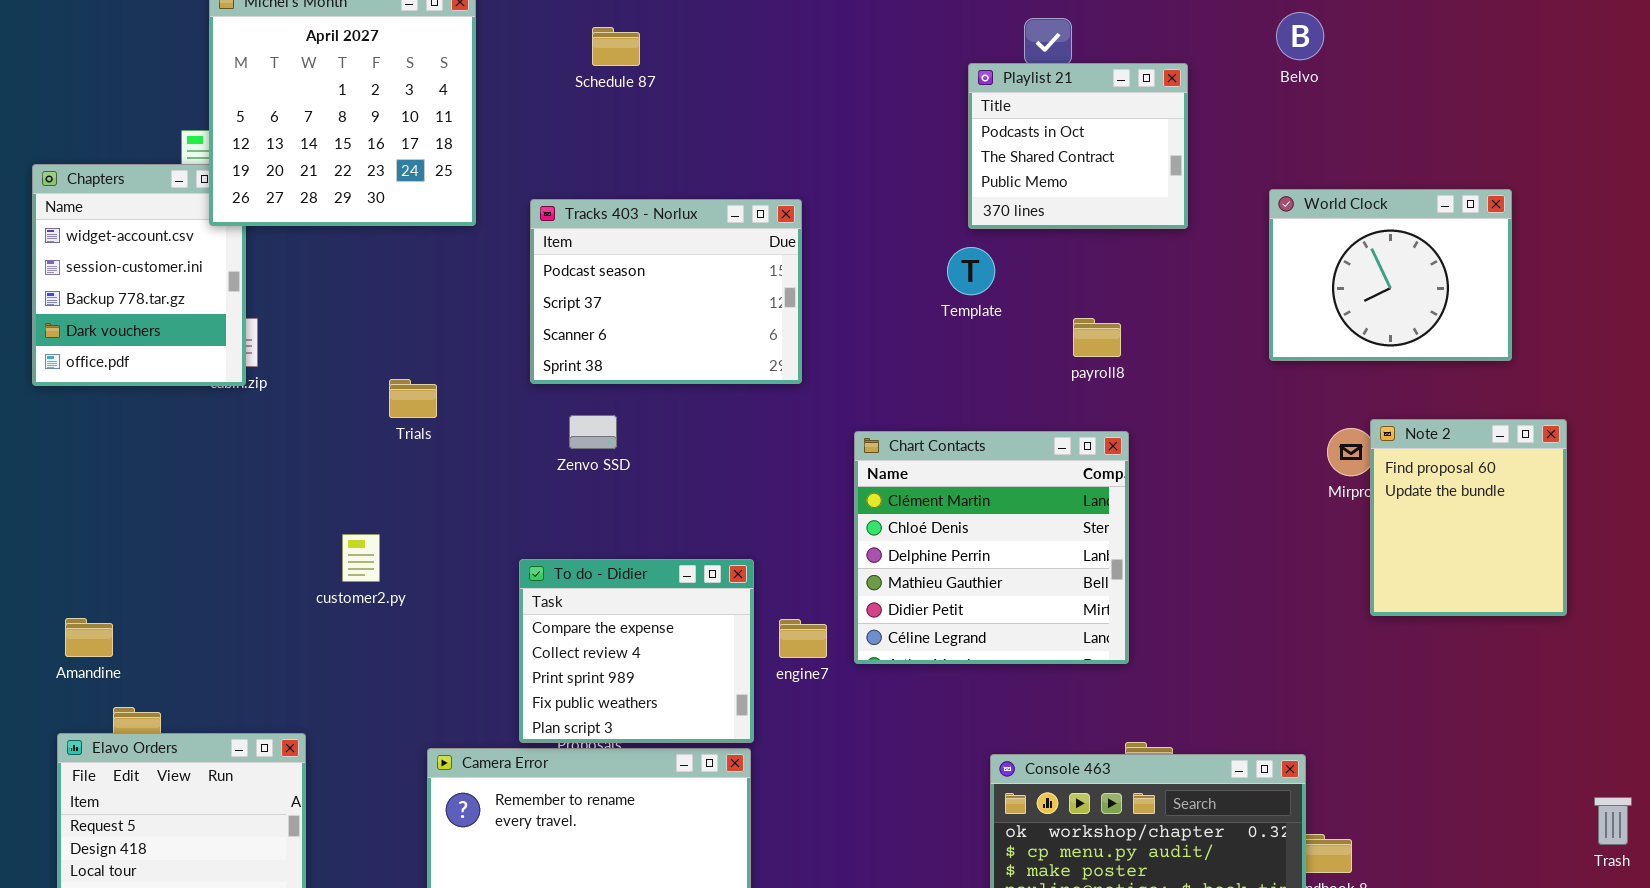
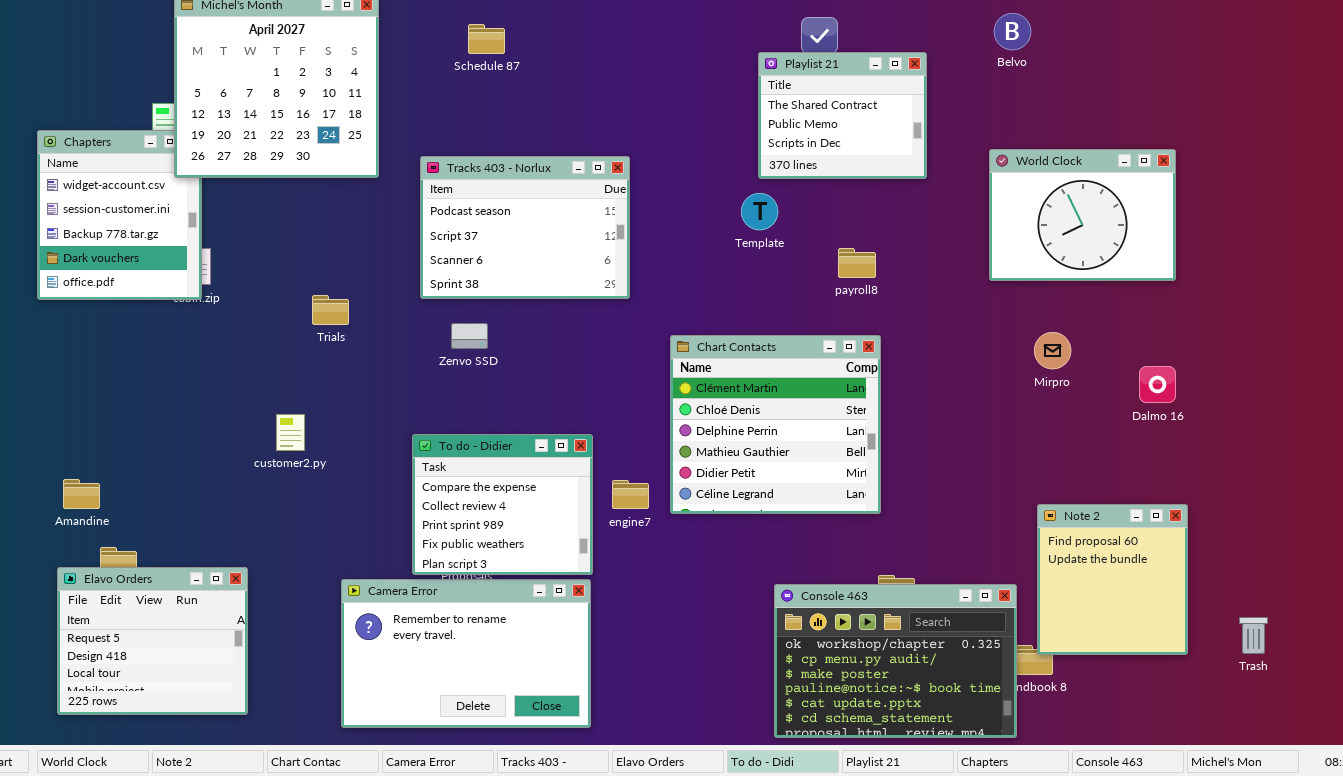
Playlist 21: [968,63,1188,229] -> [758,52,927,179], scrolled down 1 row
Note 2: [1370,419,1567,616] -> [1037,504,1188,655], moved

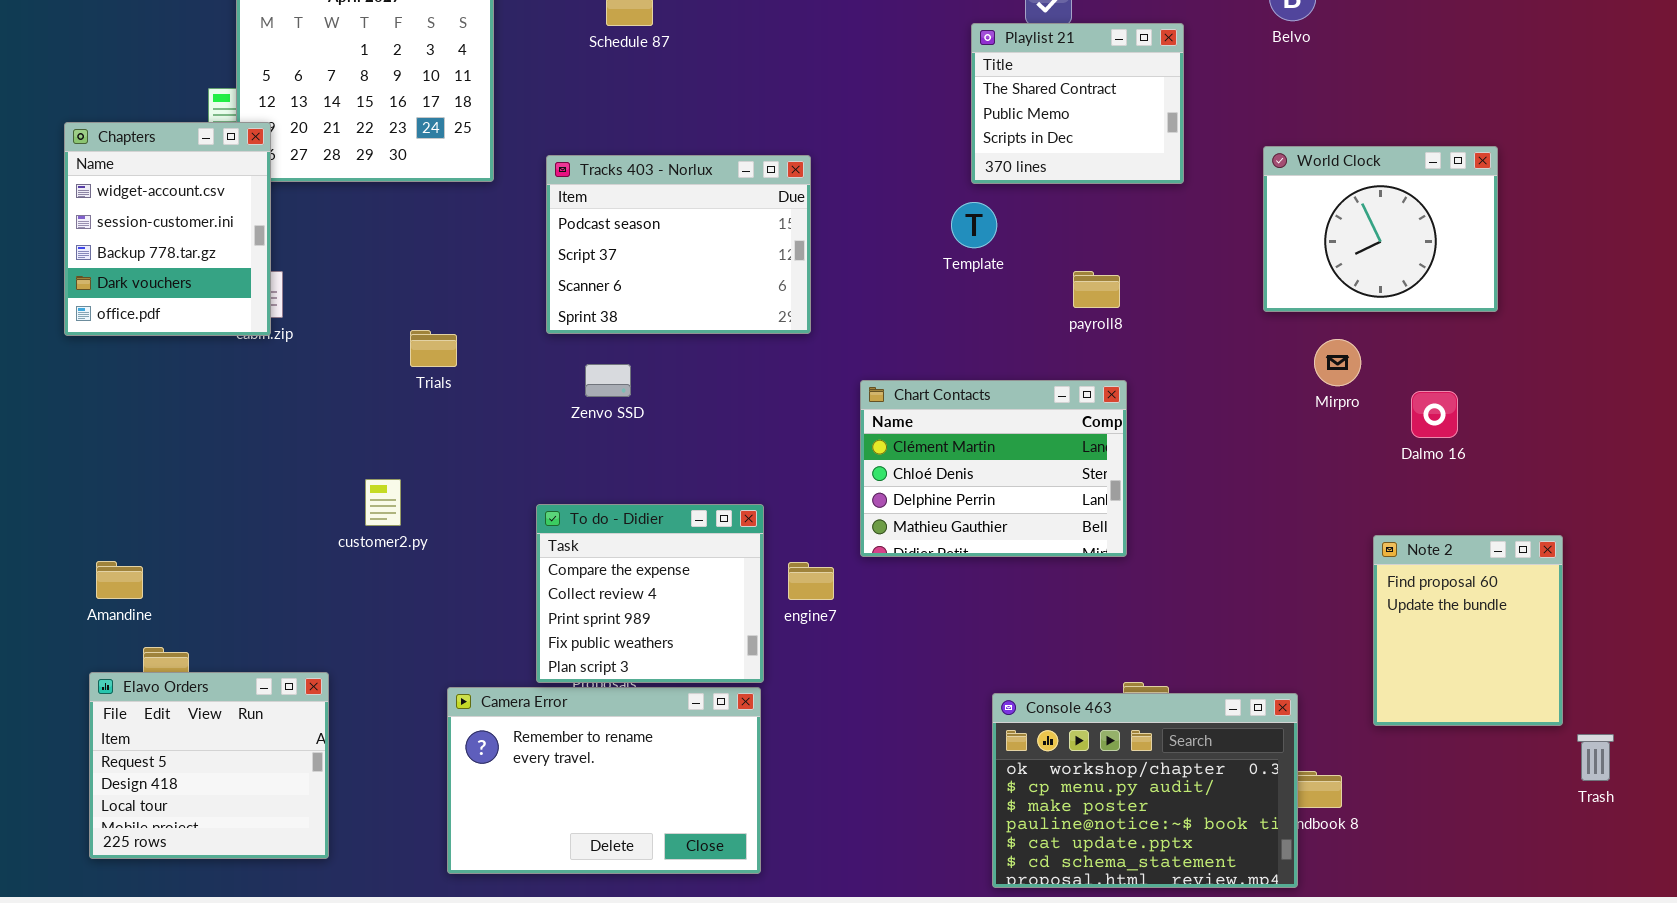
Chapters: [37,130,202,300] -> [64,122,271,336], raised
Mirpro: [1034,332,1071,369] -> [1314,339,1361,386], moved
Chart Contacts: [670,335,881,514] -> [860,380,1127,557], resized
Dalmo 16: [1139,366,1176,403] -> [1411,391,1458,438], moved
Note 2: [1037,504,1188,655] -> [1373,535,1563,726], moved

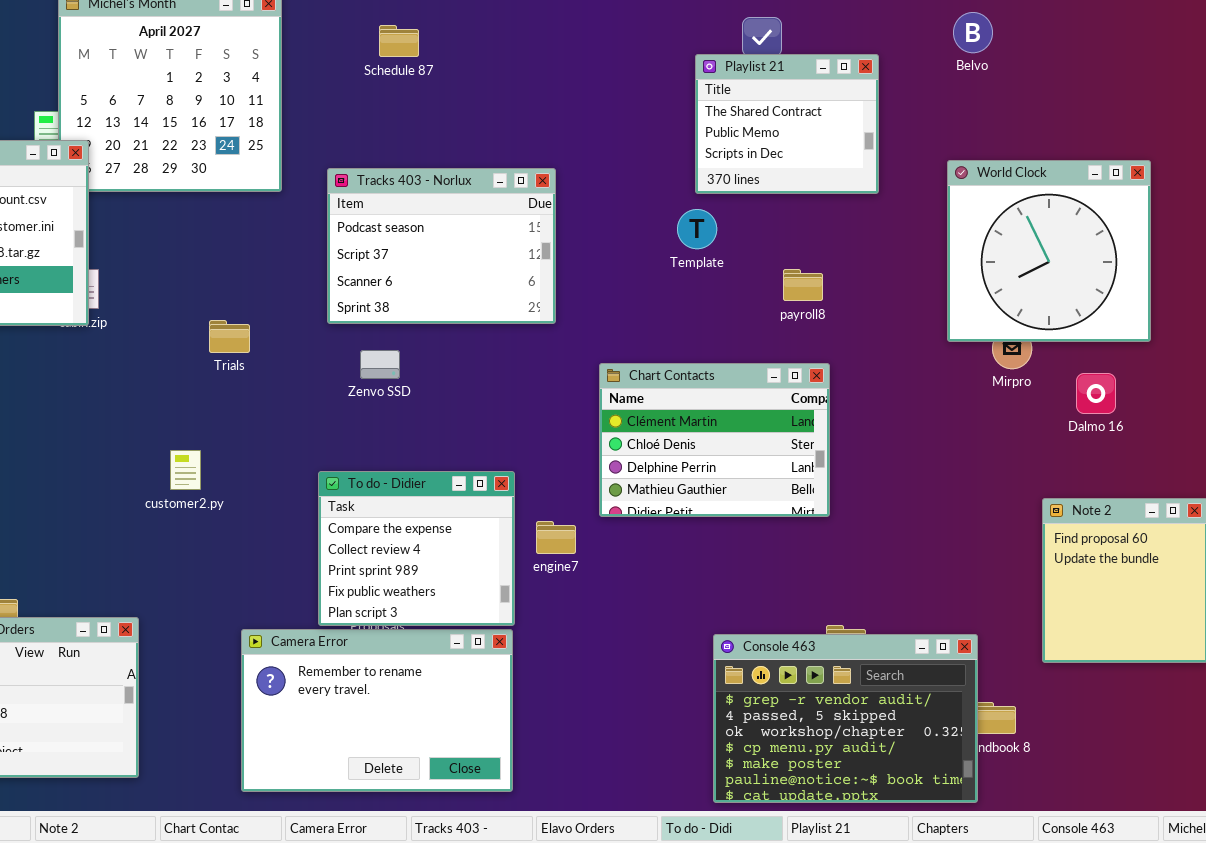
World Clock: [1263,146,1498,312] -> [947,160,1151,342], resized
Console 463: [992,693,1298,888] -> [713,634,978,803], scrolled up 2 rows

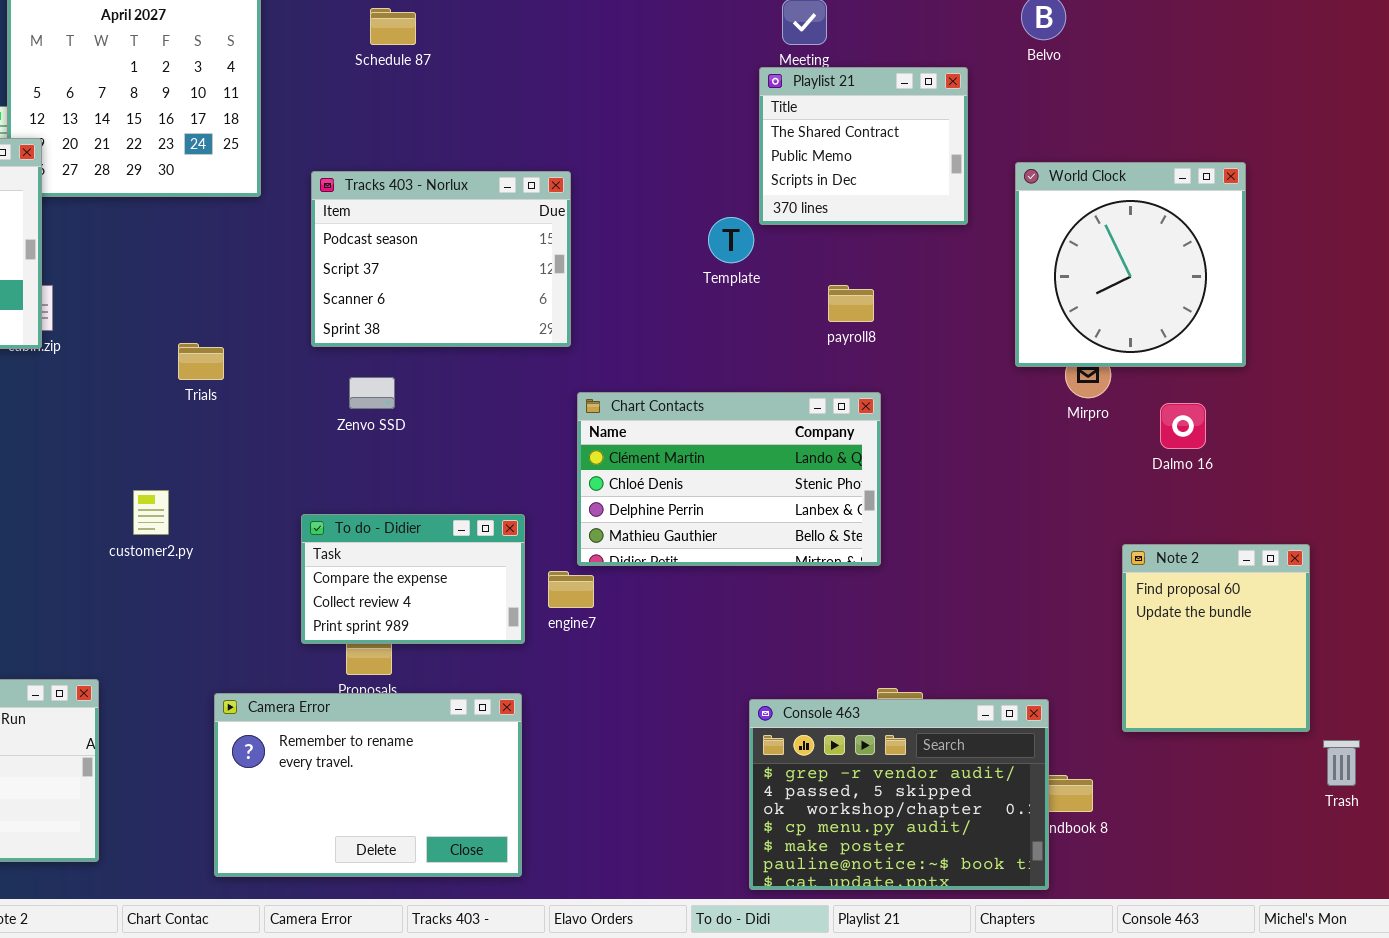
Playlist 21: [695,54,879,194] -> [759,67,968,225], moved
Chart Contacts: [599,363,830,517] -> [577,392,881,566], resized
To do - Didier: [318,471,515,626] -> [301,514,525,644], resized

